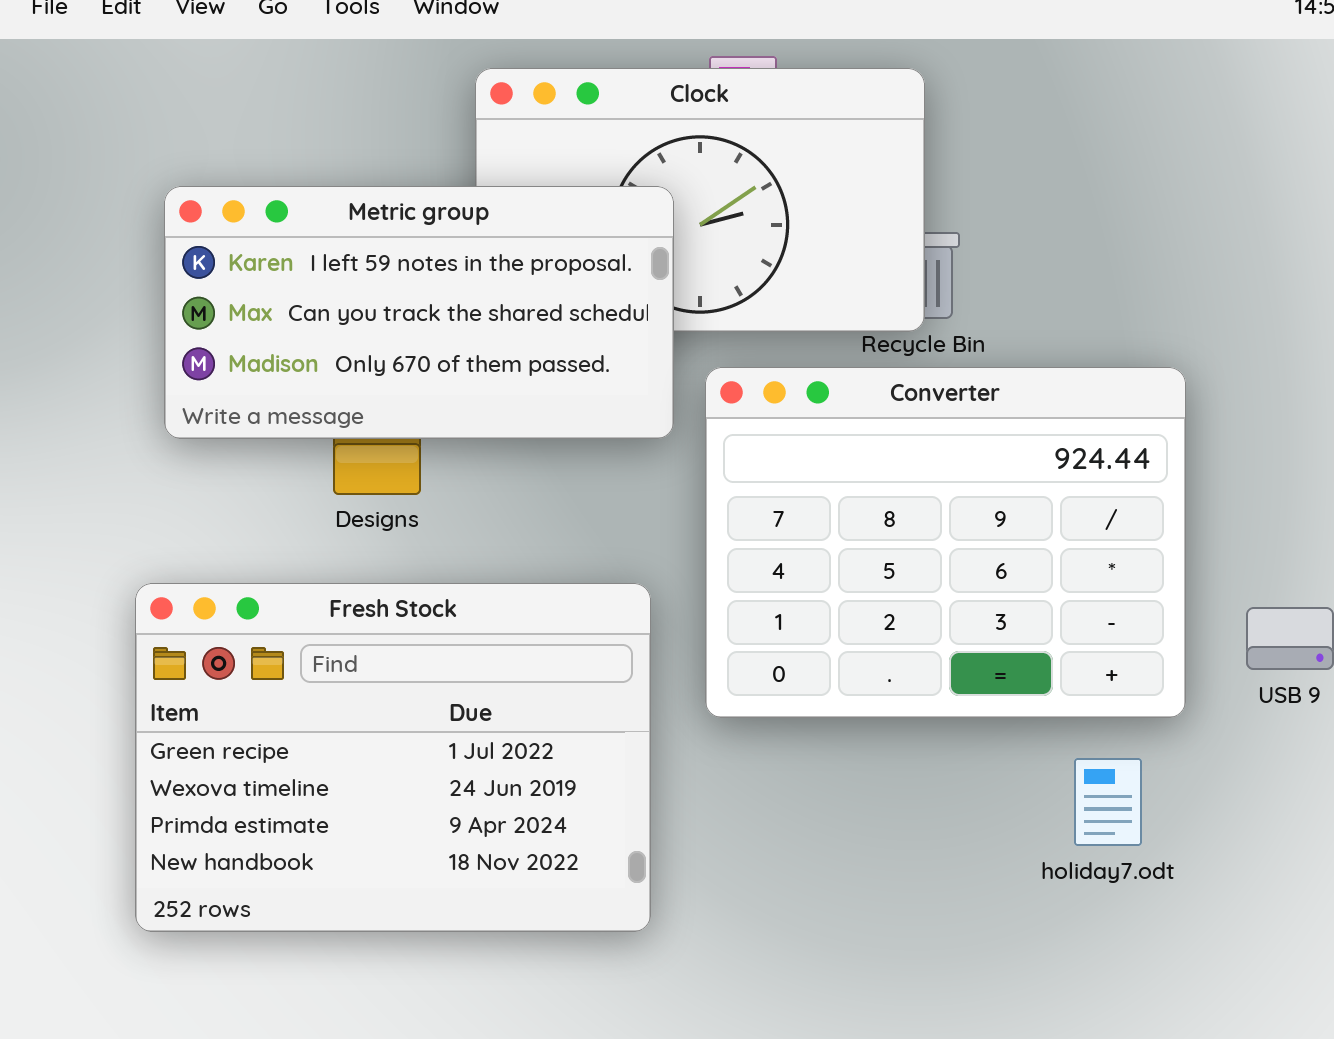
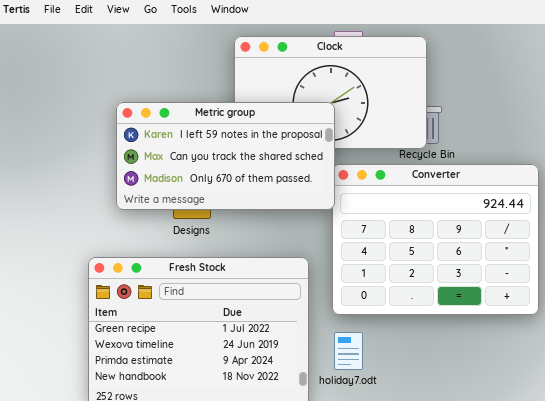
Metric group: [164,186,674,439] -> [116,102,335,210], moved
holiday7.odt: [1074,758,1142,846] -> [334,332,363,370], moved

